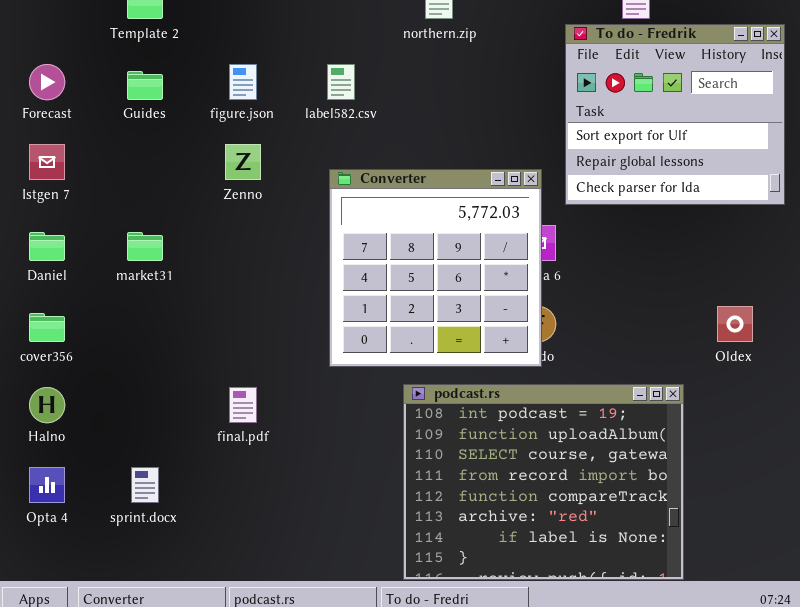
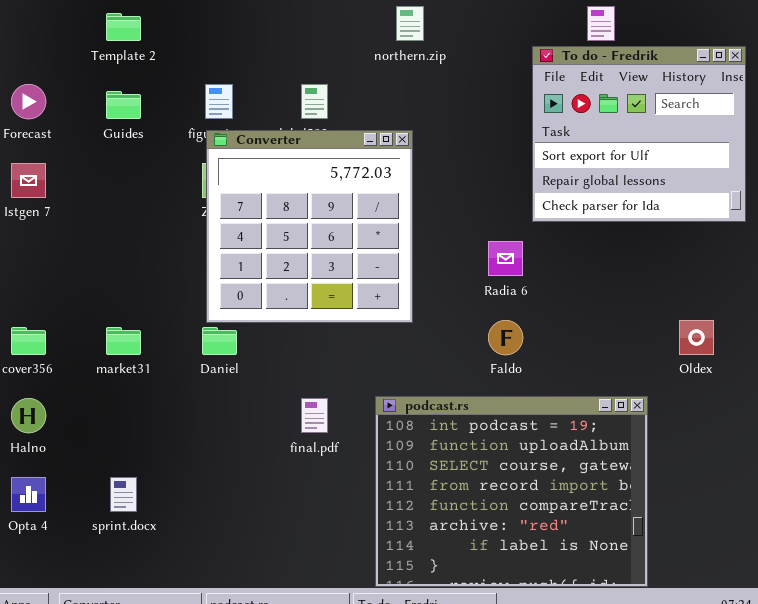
Converter: [329,169,542,367] -> [206,130,413,323], moved
Daniel: [29,232,65,261] -> [202,327,237,355], moved
market31: [127,232,163,261] -> [106,327,141,355], moved
final.pdf: [229,387,257,423] -> [301,398,328,433], moved

